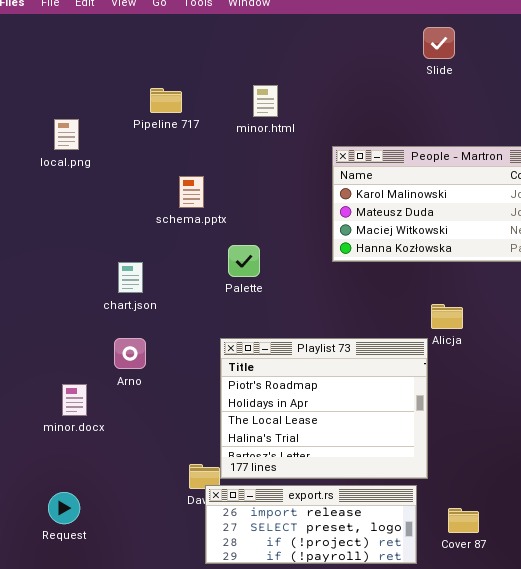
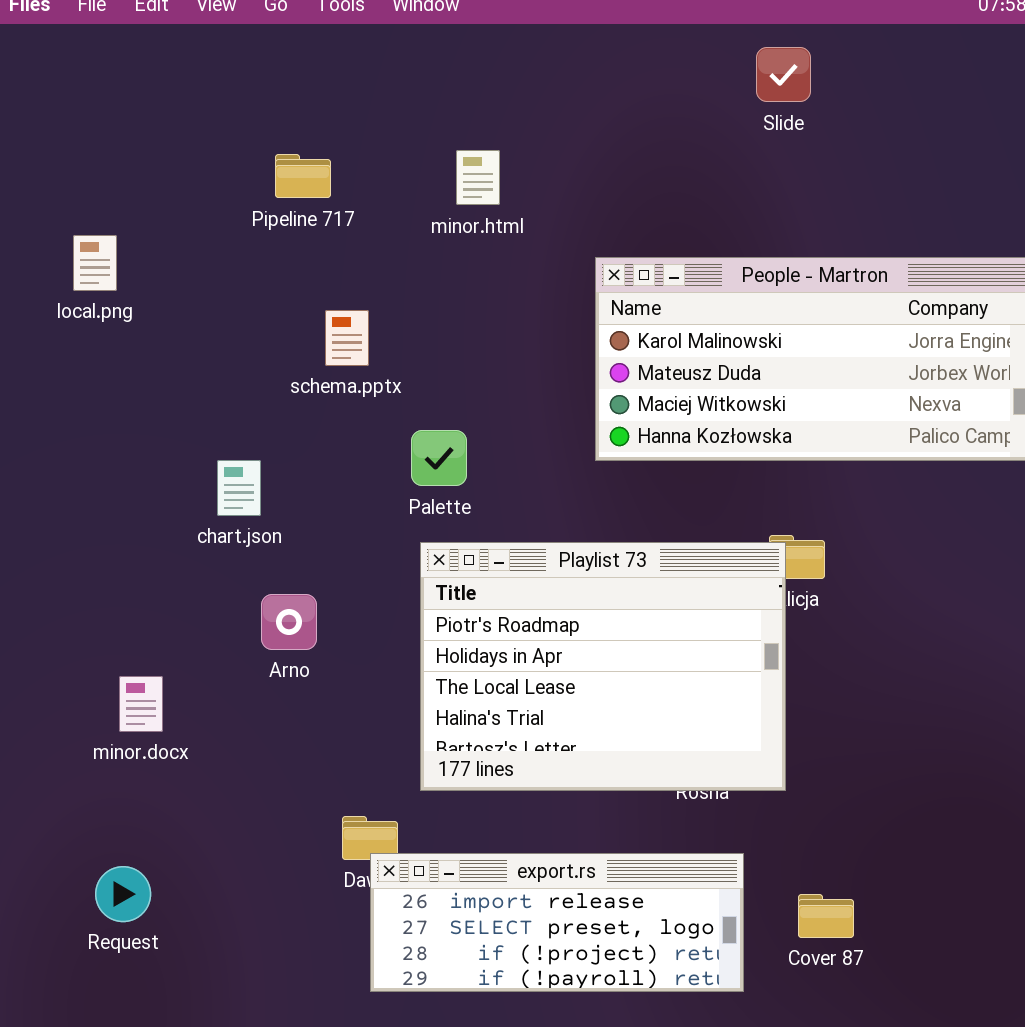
local.png: [54,119,79,150] -> [73,235,117,291], moved
Arno: [114,338,146,369] -> [261,594,317,650], moved
Playlist 73: [220,338,428,479] -> [420,542,786,791], moved

